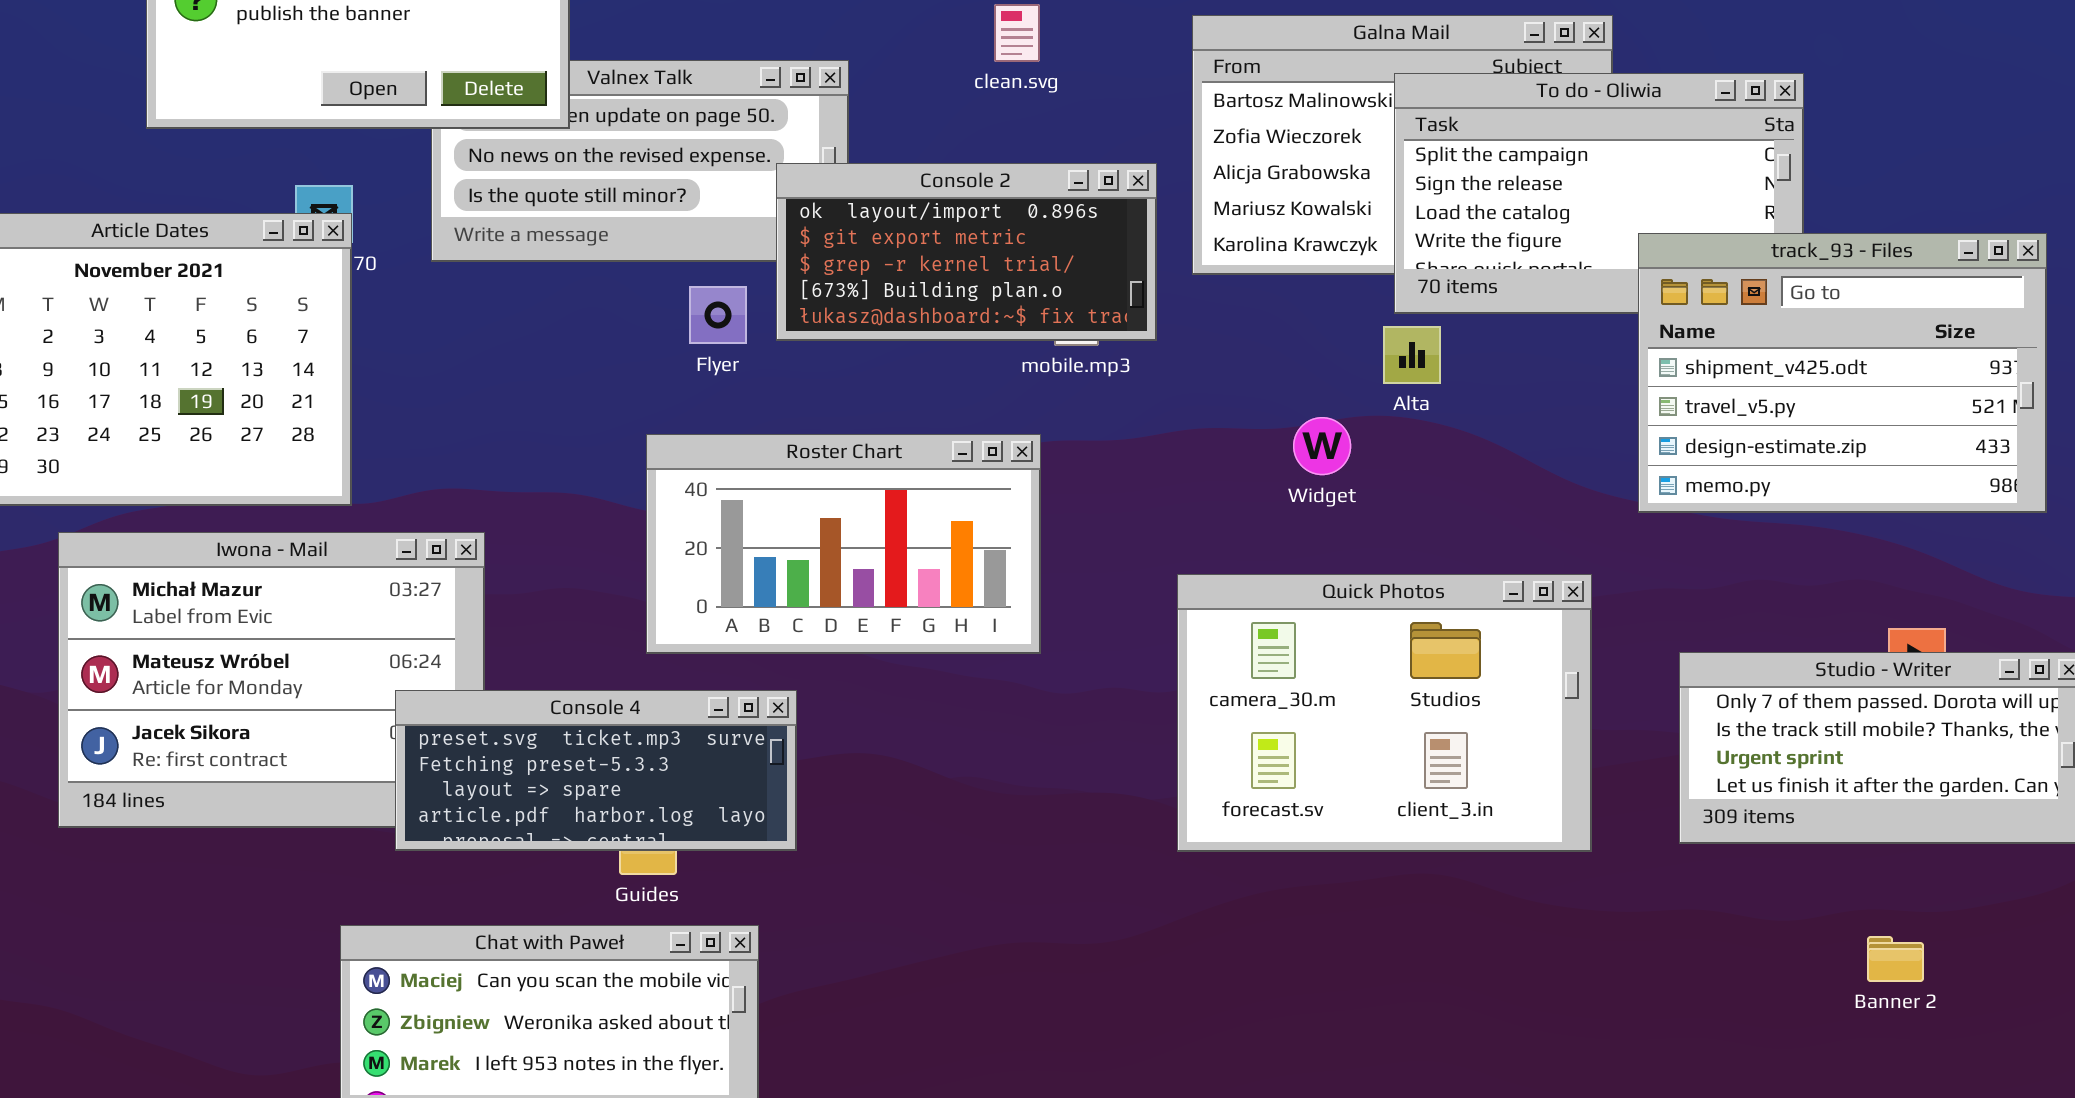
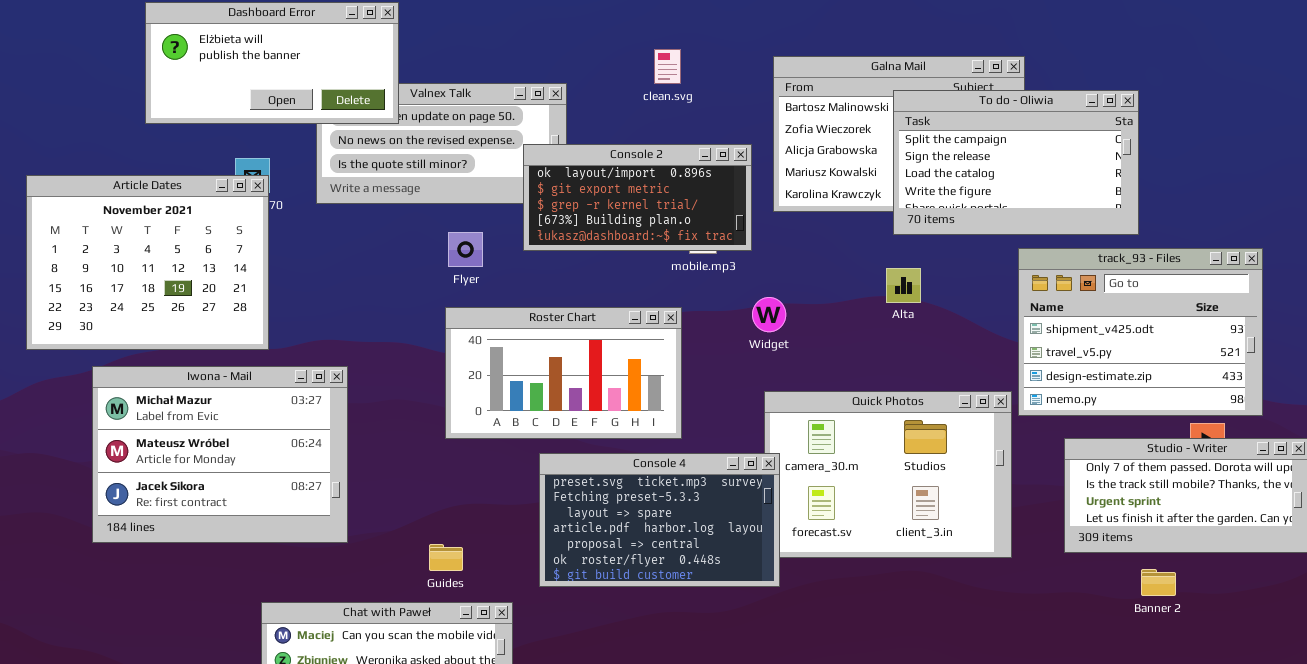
track_93 - Files: [1638,233,2047,513] -> [1018,248,1263,416], moved
Flyer: [689,286,747,344] -> [448,232,483,267], moved
Alta: [1383,326,1441,384] -> [886,268,921,303], moved
Widget: [1293,417,1351,475] -> [752,297,786,332], moved
Console 4: [395,690,797,851] -> [539,453,780,587], moved, resized
Banner 2: [1867,936,1924,982] -> [1141,569,1176,596], moved

